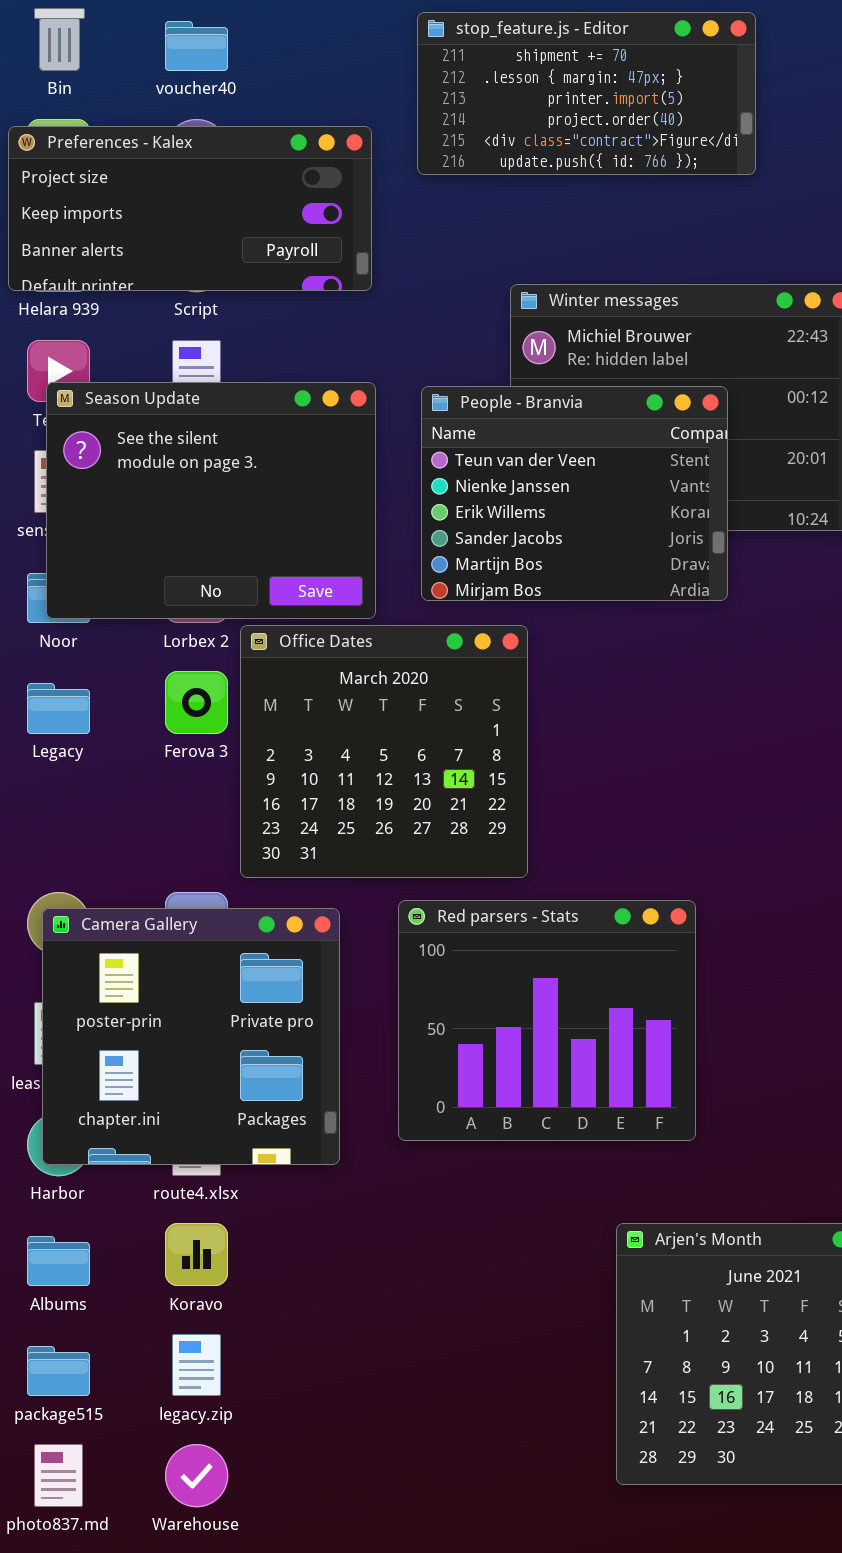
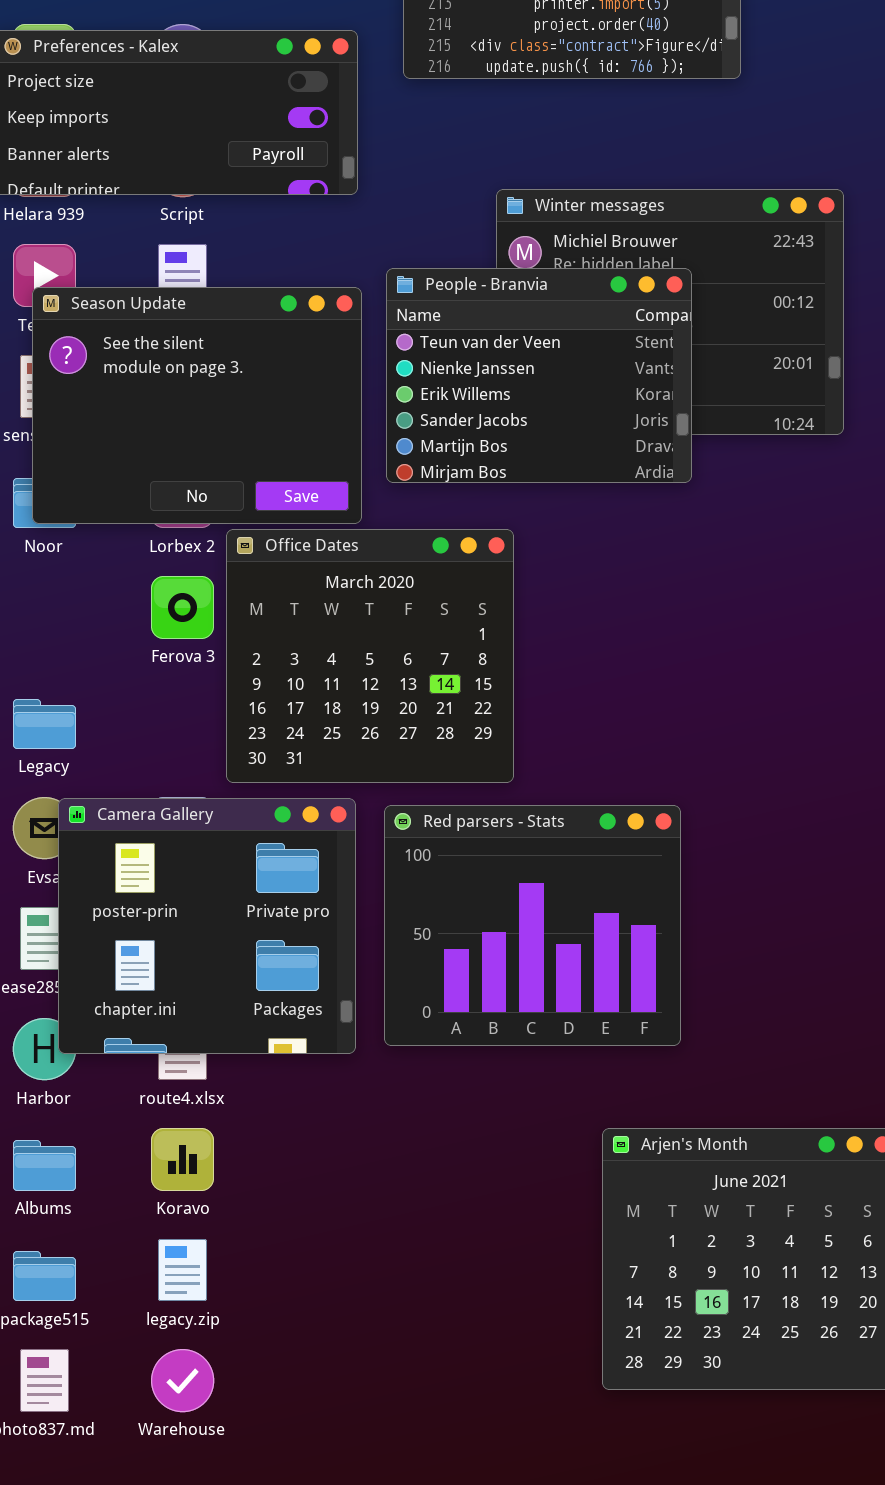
People - Branvia: [421,386,728,601] -> [386,268,692,483], moved
Legacy: [27,683,90,734] -> [13,699,76,749], moved
Camera Gallery: [42,908,340,1165] -> [58,798,356,1054], moved

